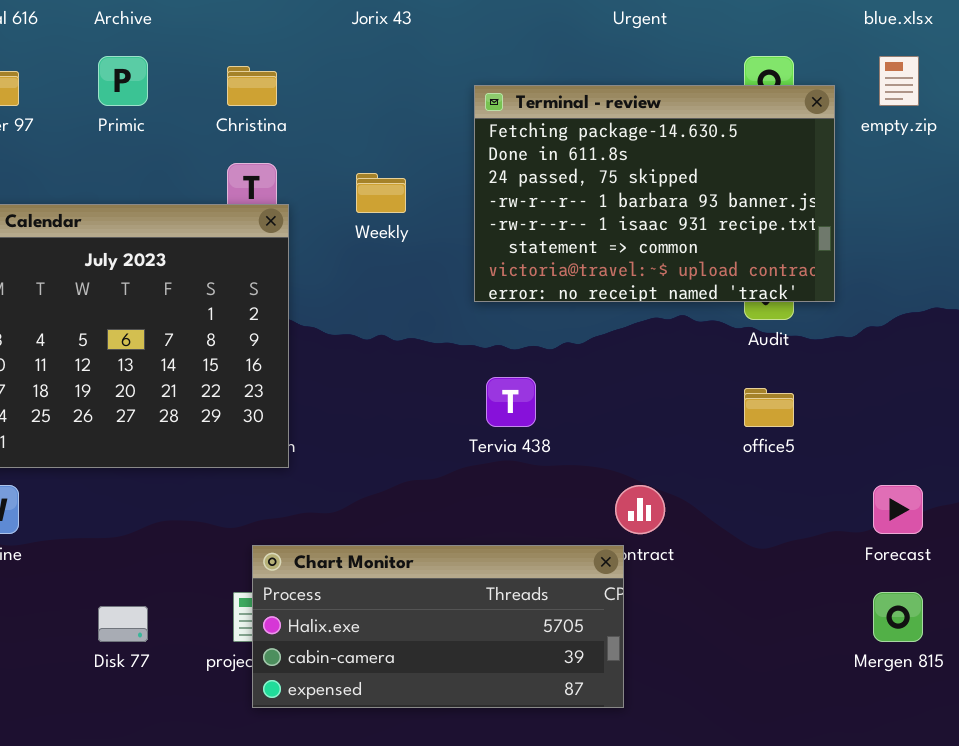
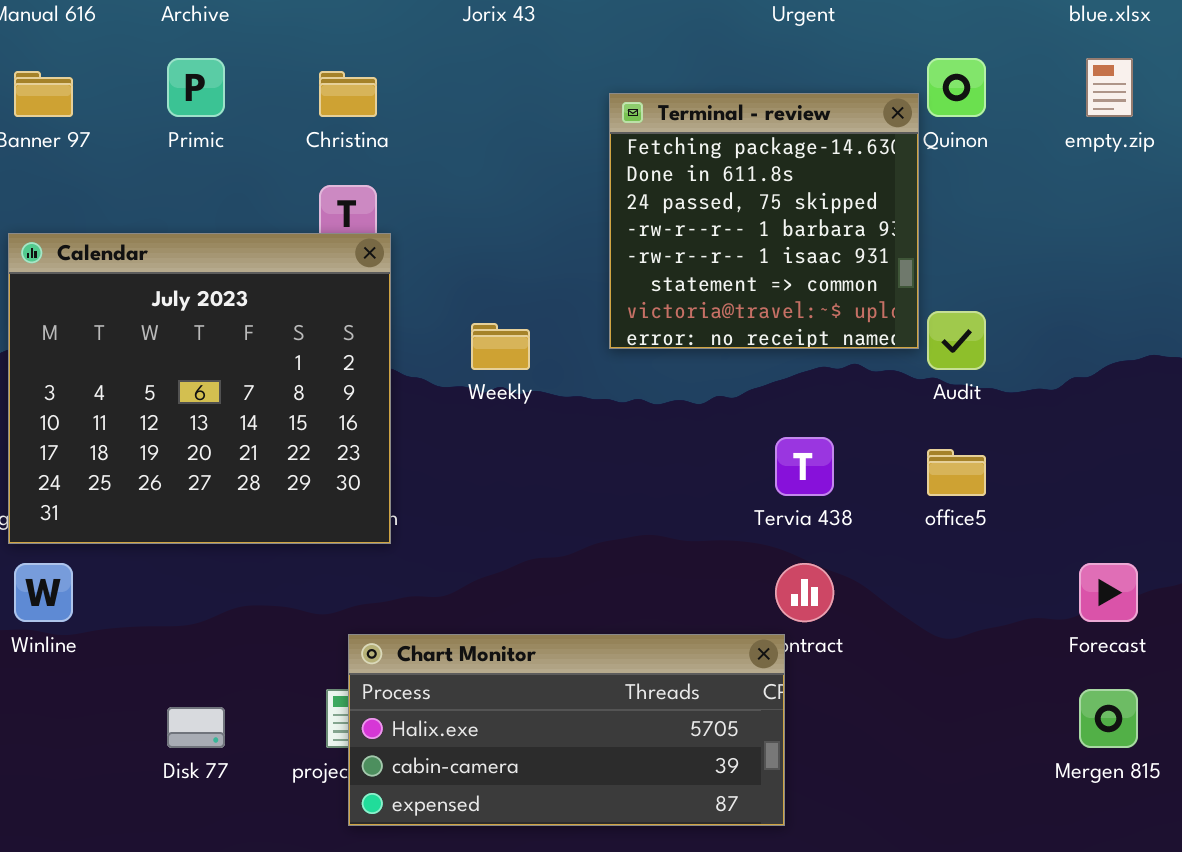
Terminal - review: [474,85,835,302] -> [609,93,919,349], resized
Weekly: [356,173,406,213] -> [471,323,530,370], moved
Tervia 438: [486,377,536,427] -> [775,437,834,496], moved

